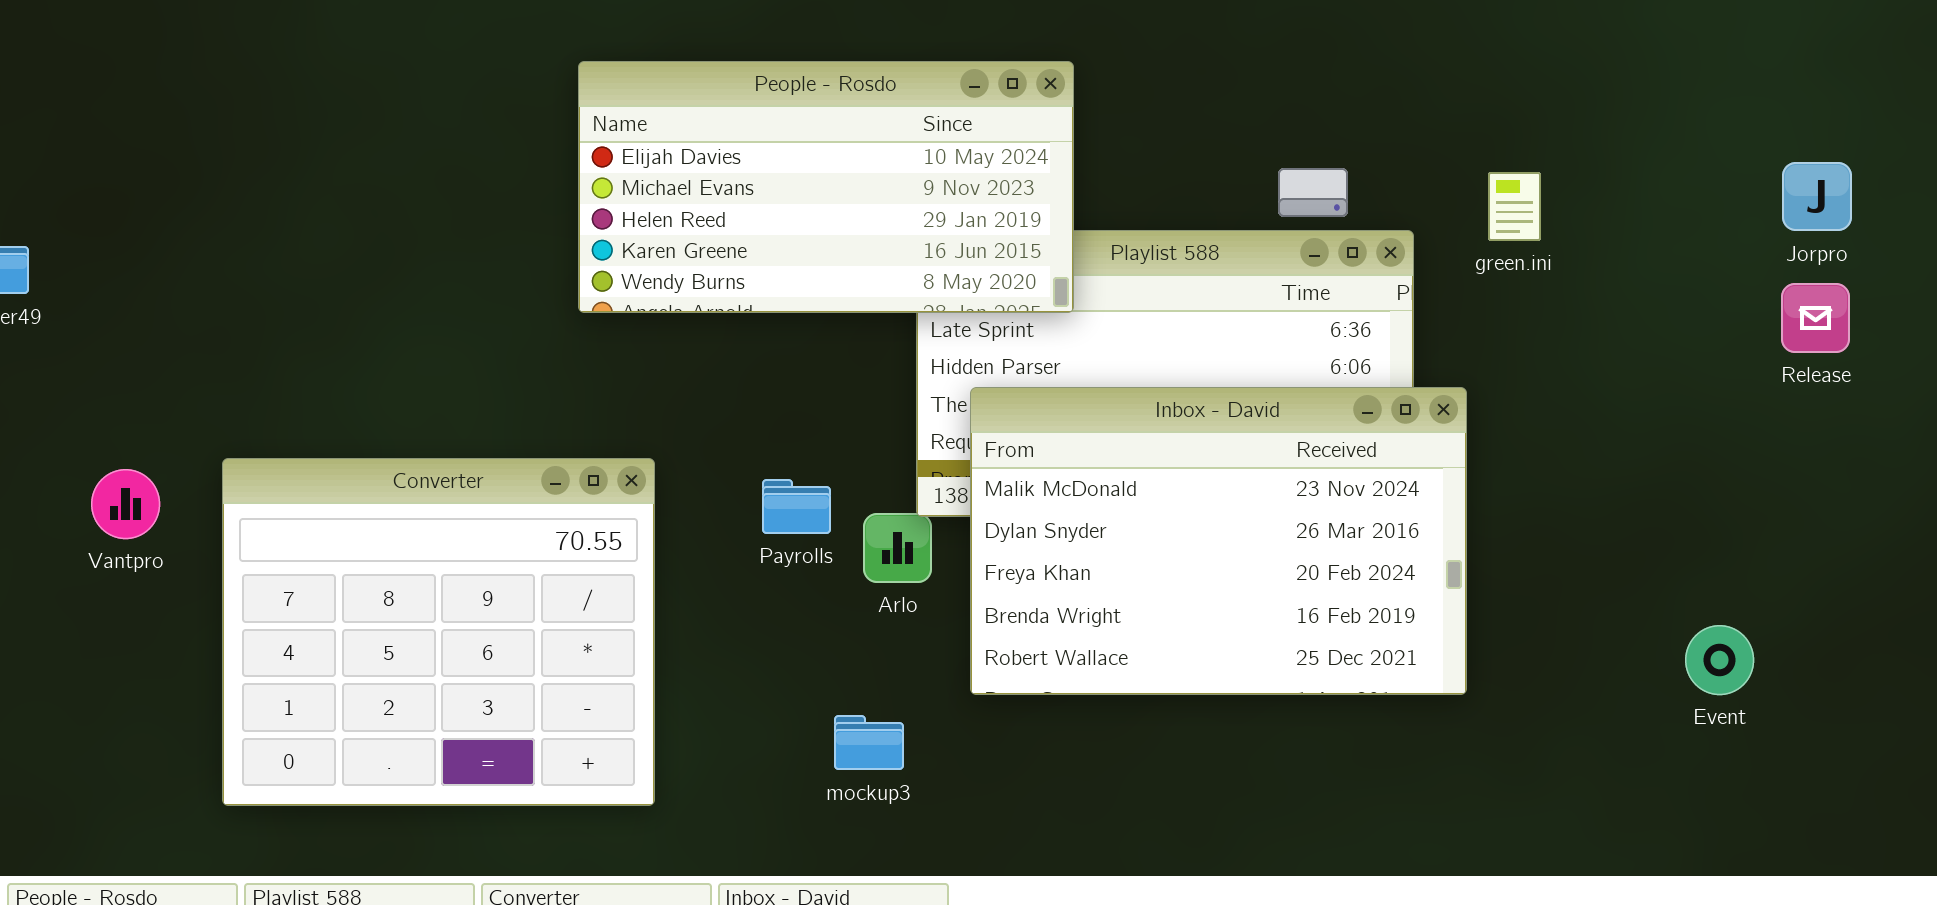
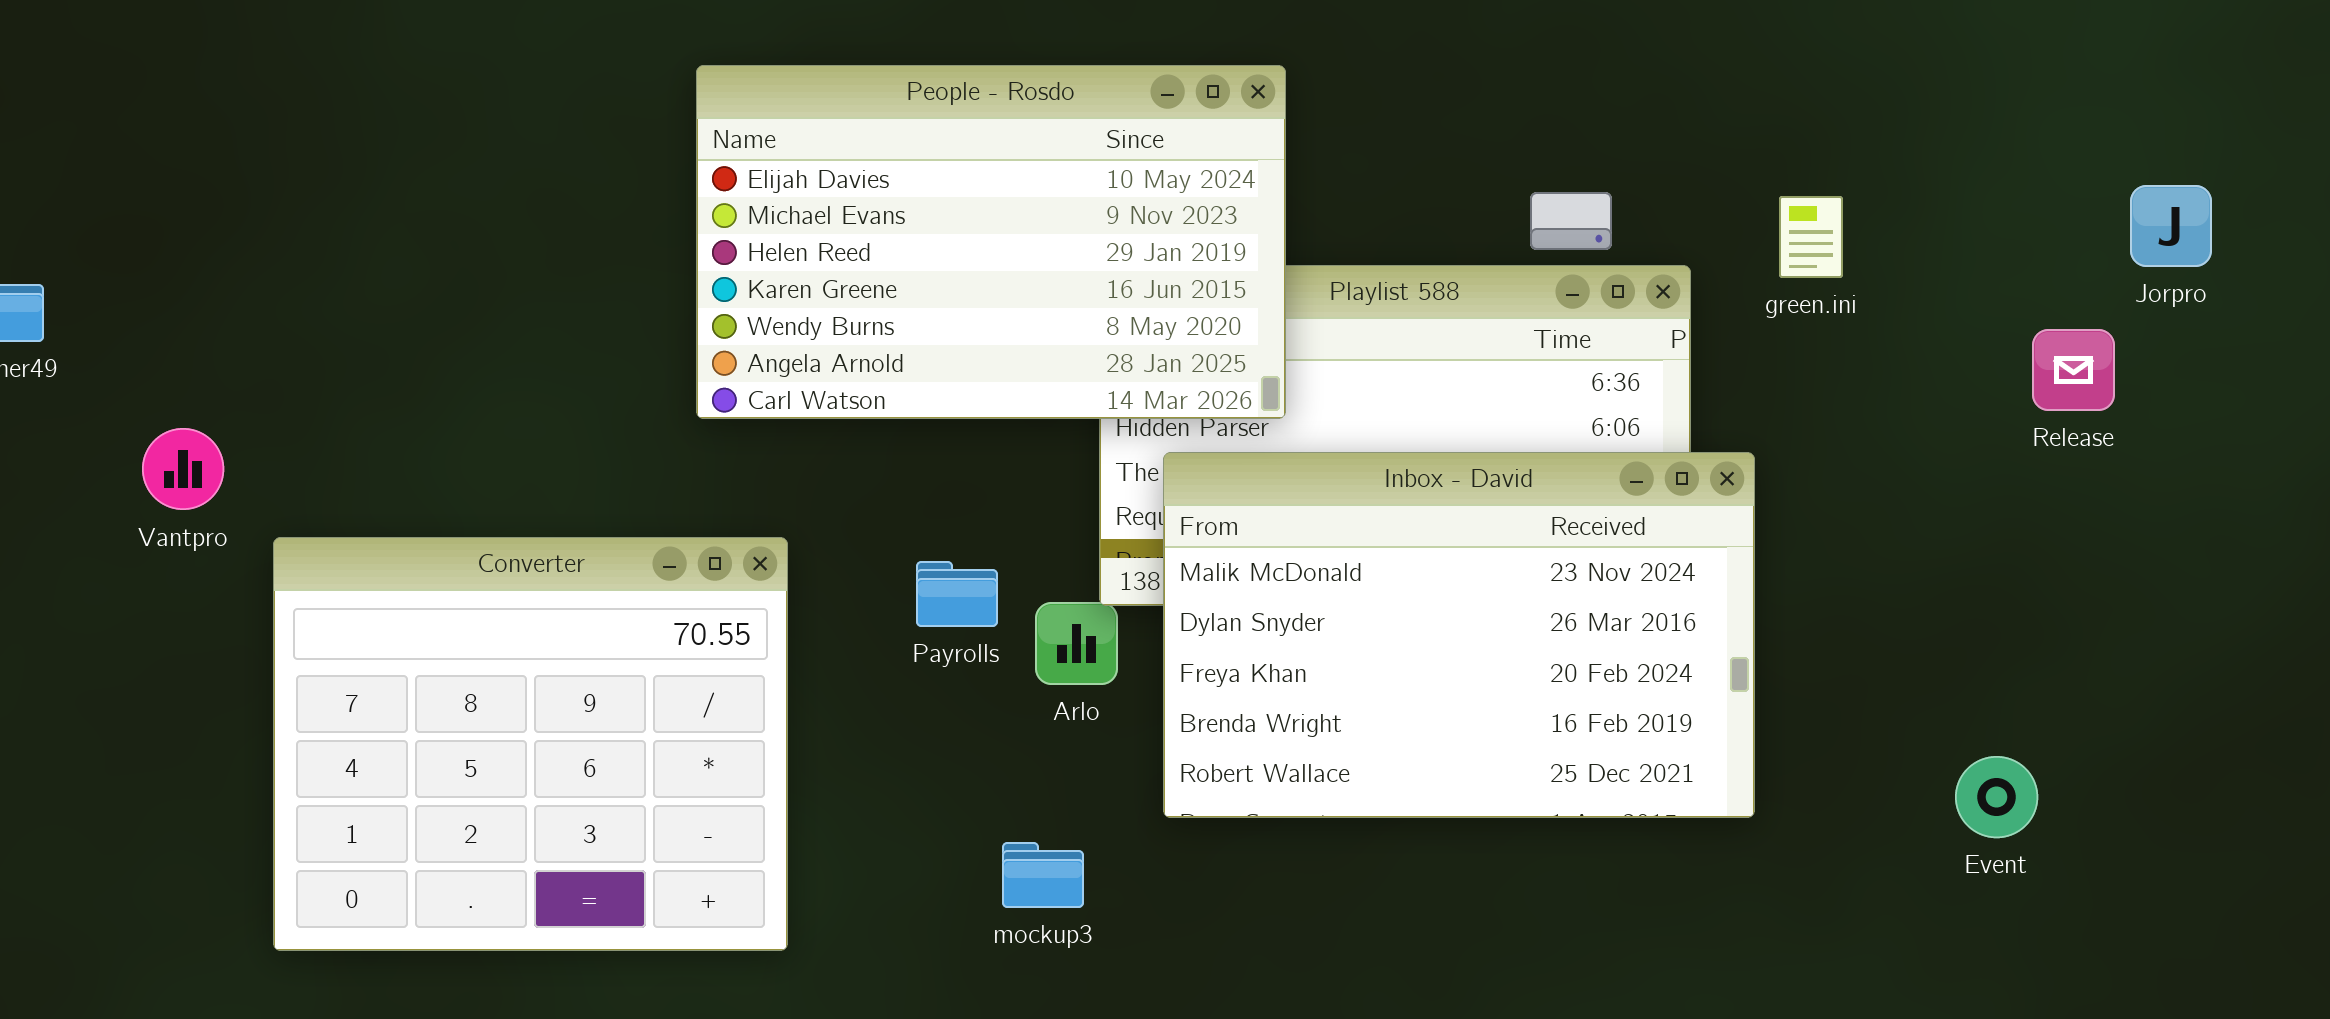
People - Rosdo: [578,61,1074,313] -> [696,65,1286,419], resized
Release: [1781,283,1850,353] -> [2032,329,2115,411], moved
Vantpro: [91,469,160,539] -> [142,428,224,510], moved
Event: [1685,625,1754,695] -> [1955,756,2038,838], moved

